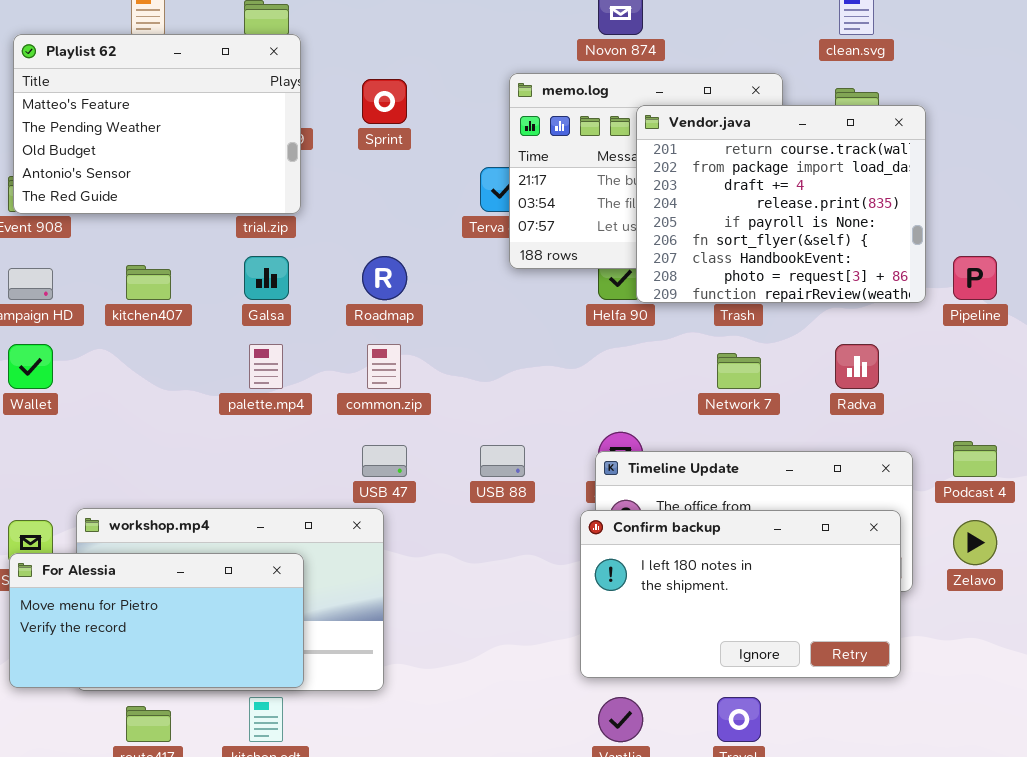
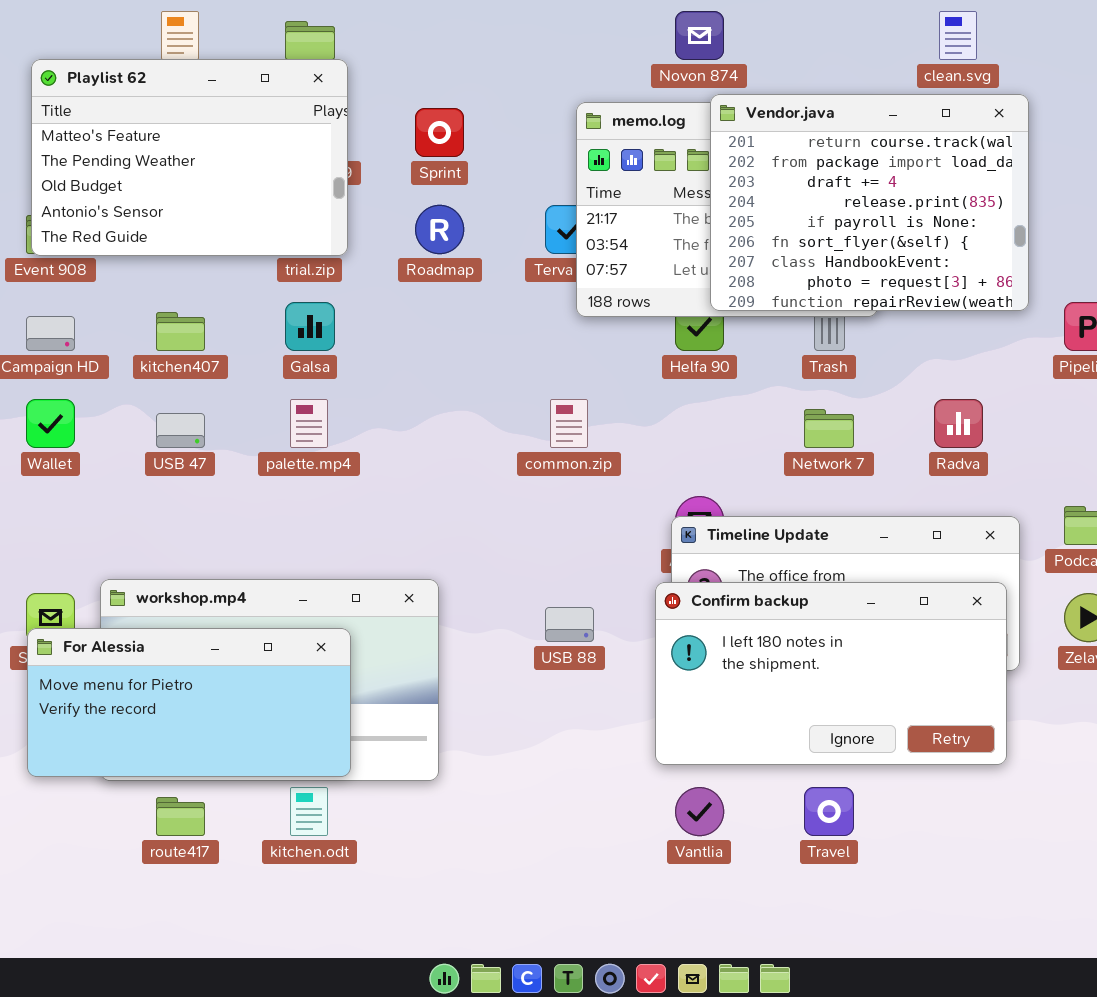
Vendor.java: [636,105,926,303] -> [710,94,1029,311], moved
Roadmap: [362,256,407,300] -> [415,205,464,254], moved
common.zip: [367,344,401,389] -> [550,399,588,448], moved
USB 47: [362,445,407,477] -> [156,413,205,448], moved
USB 88: [480,445,525,477] -> [545,607,594,642], moved

